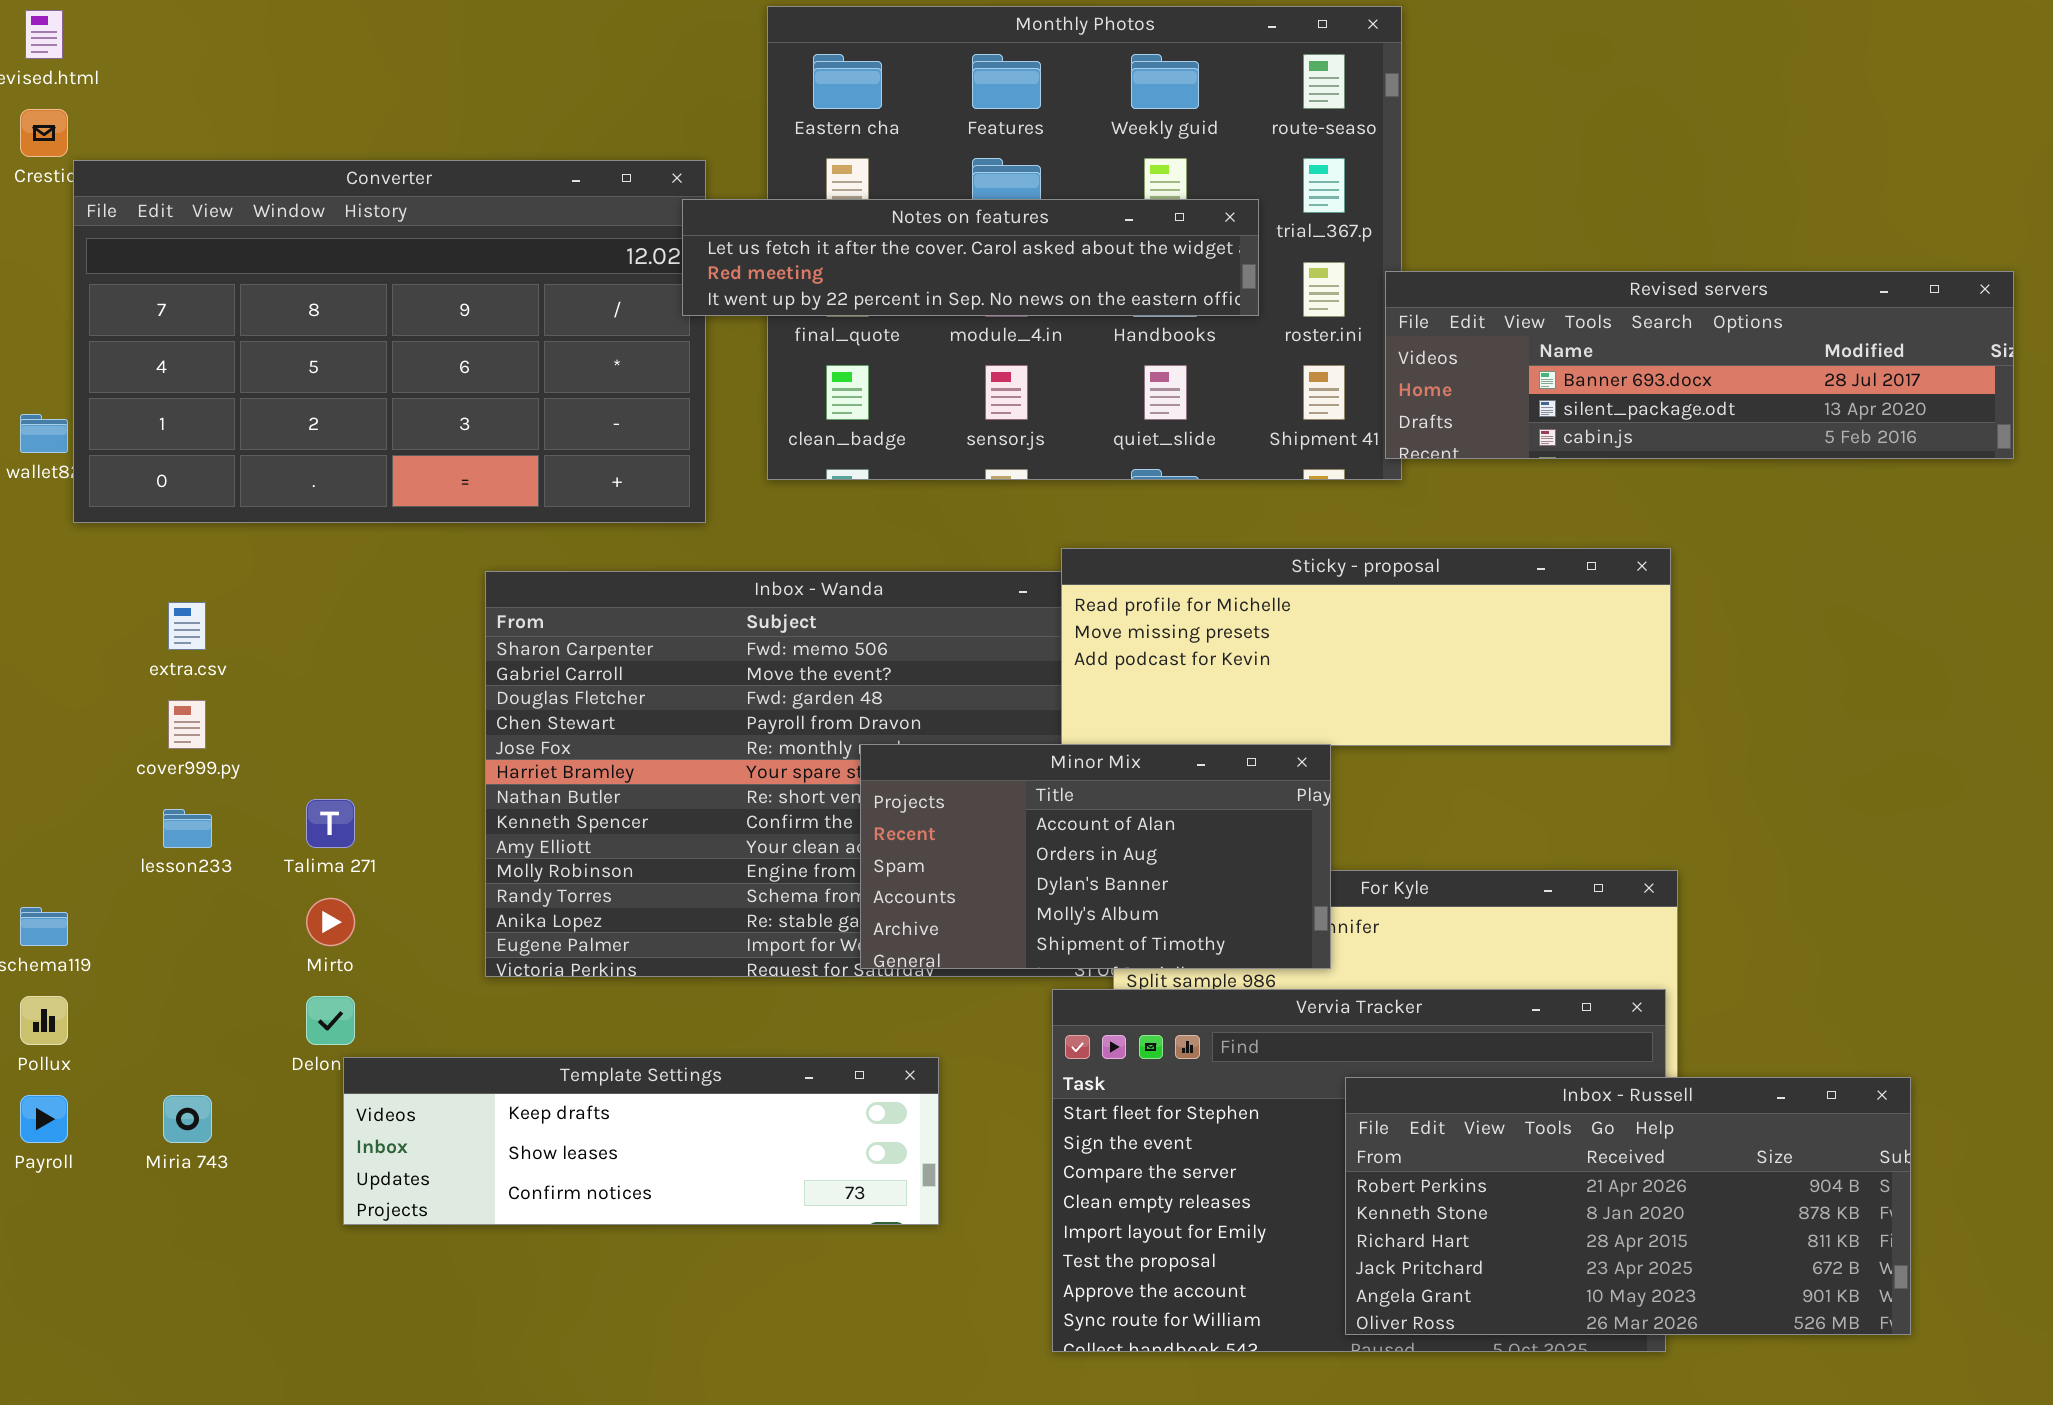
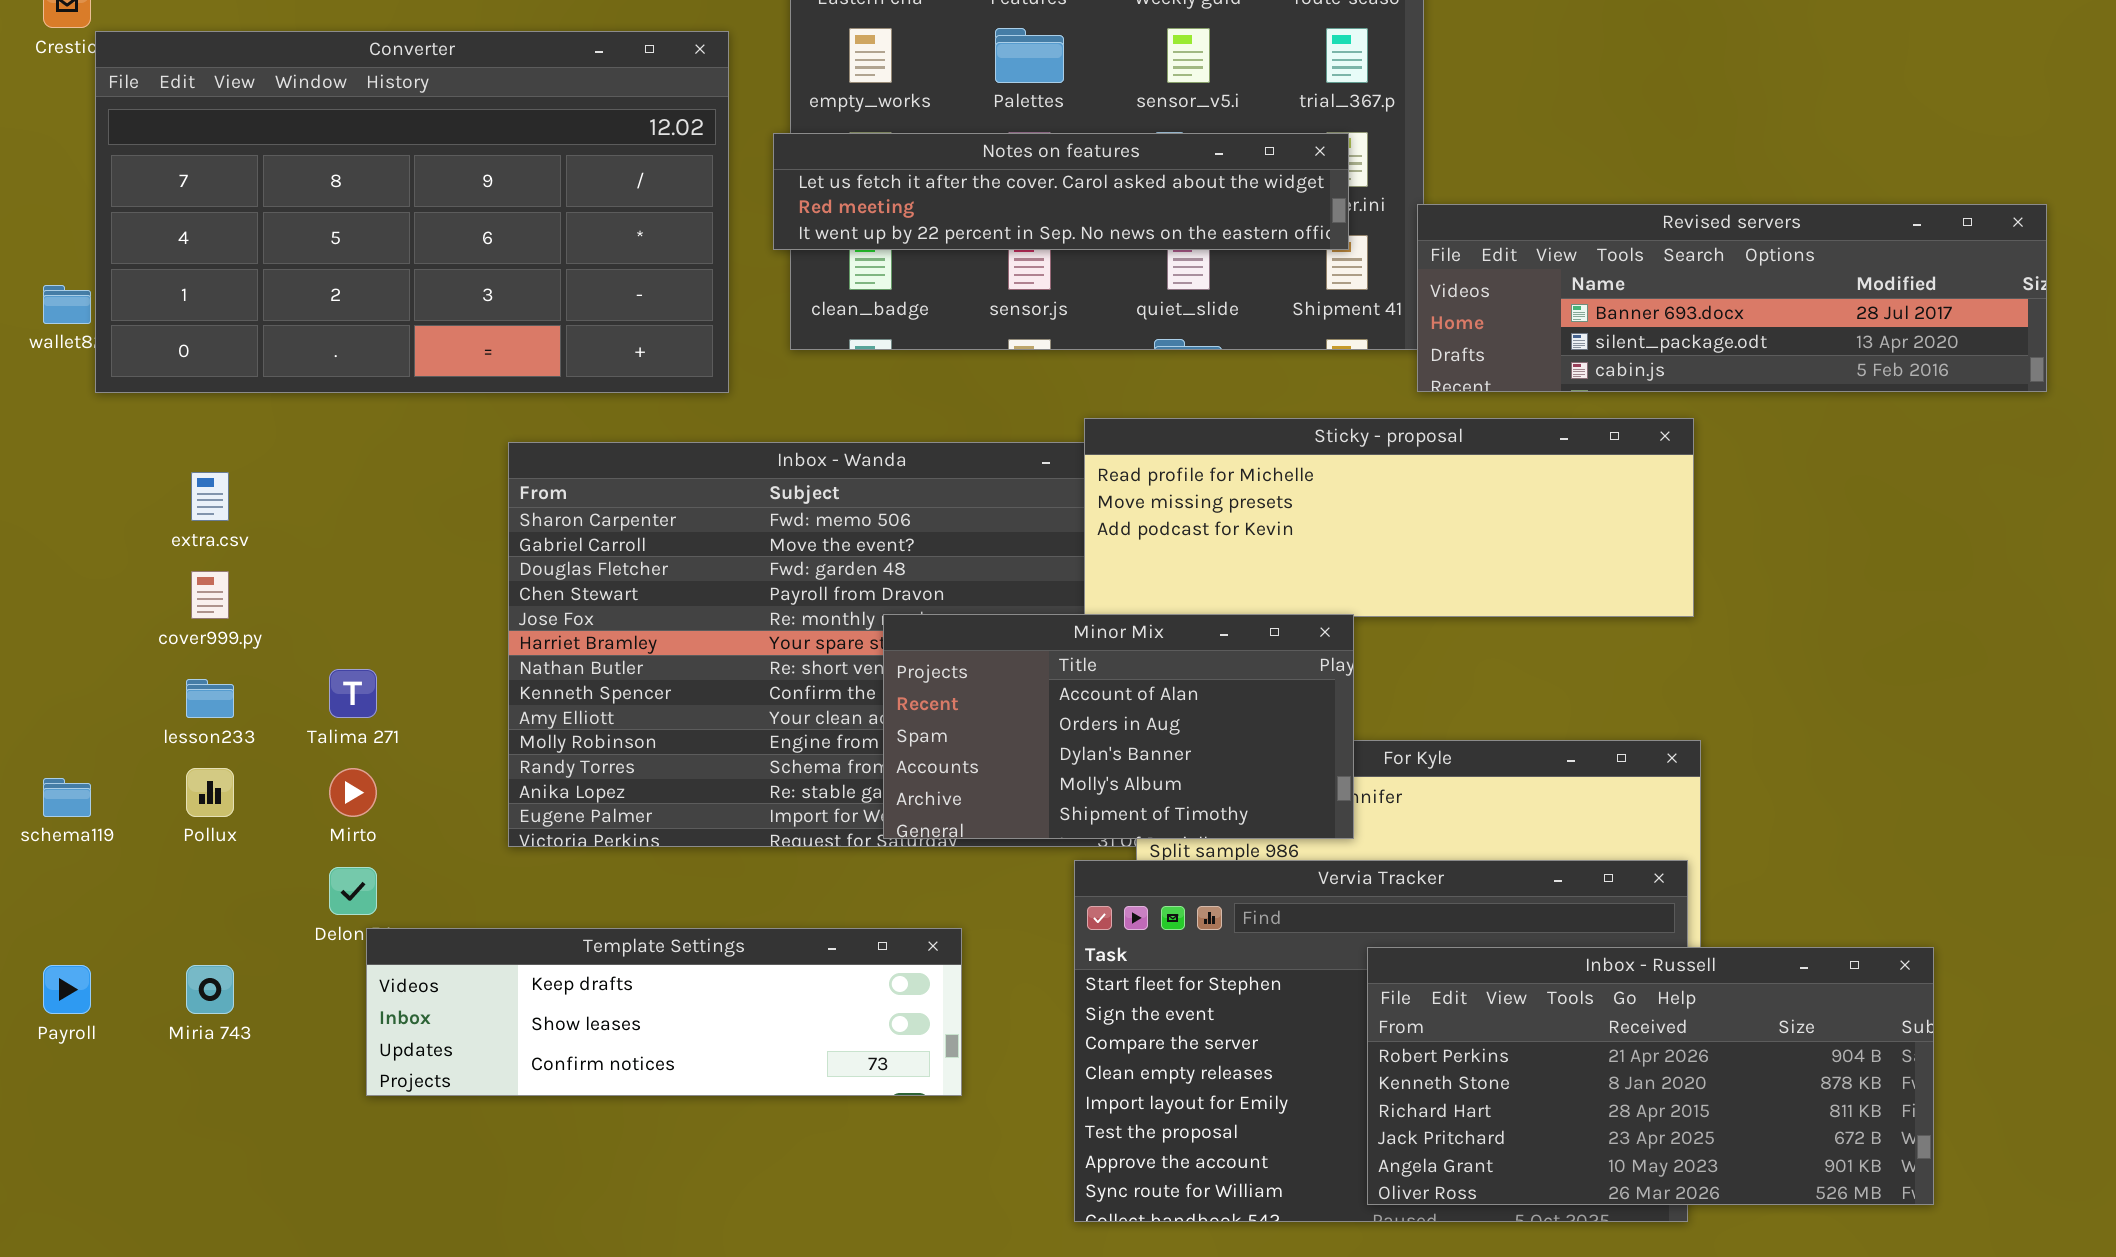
Notes on features: [682,199,1259,316] -> [773,133,1349,250], moved
Revised servers: [1385,271,2014,459] -> [1417,204,2047,392], moved
Pollux: [20,996,68,1045] -> [186,768,234,817], moved

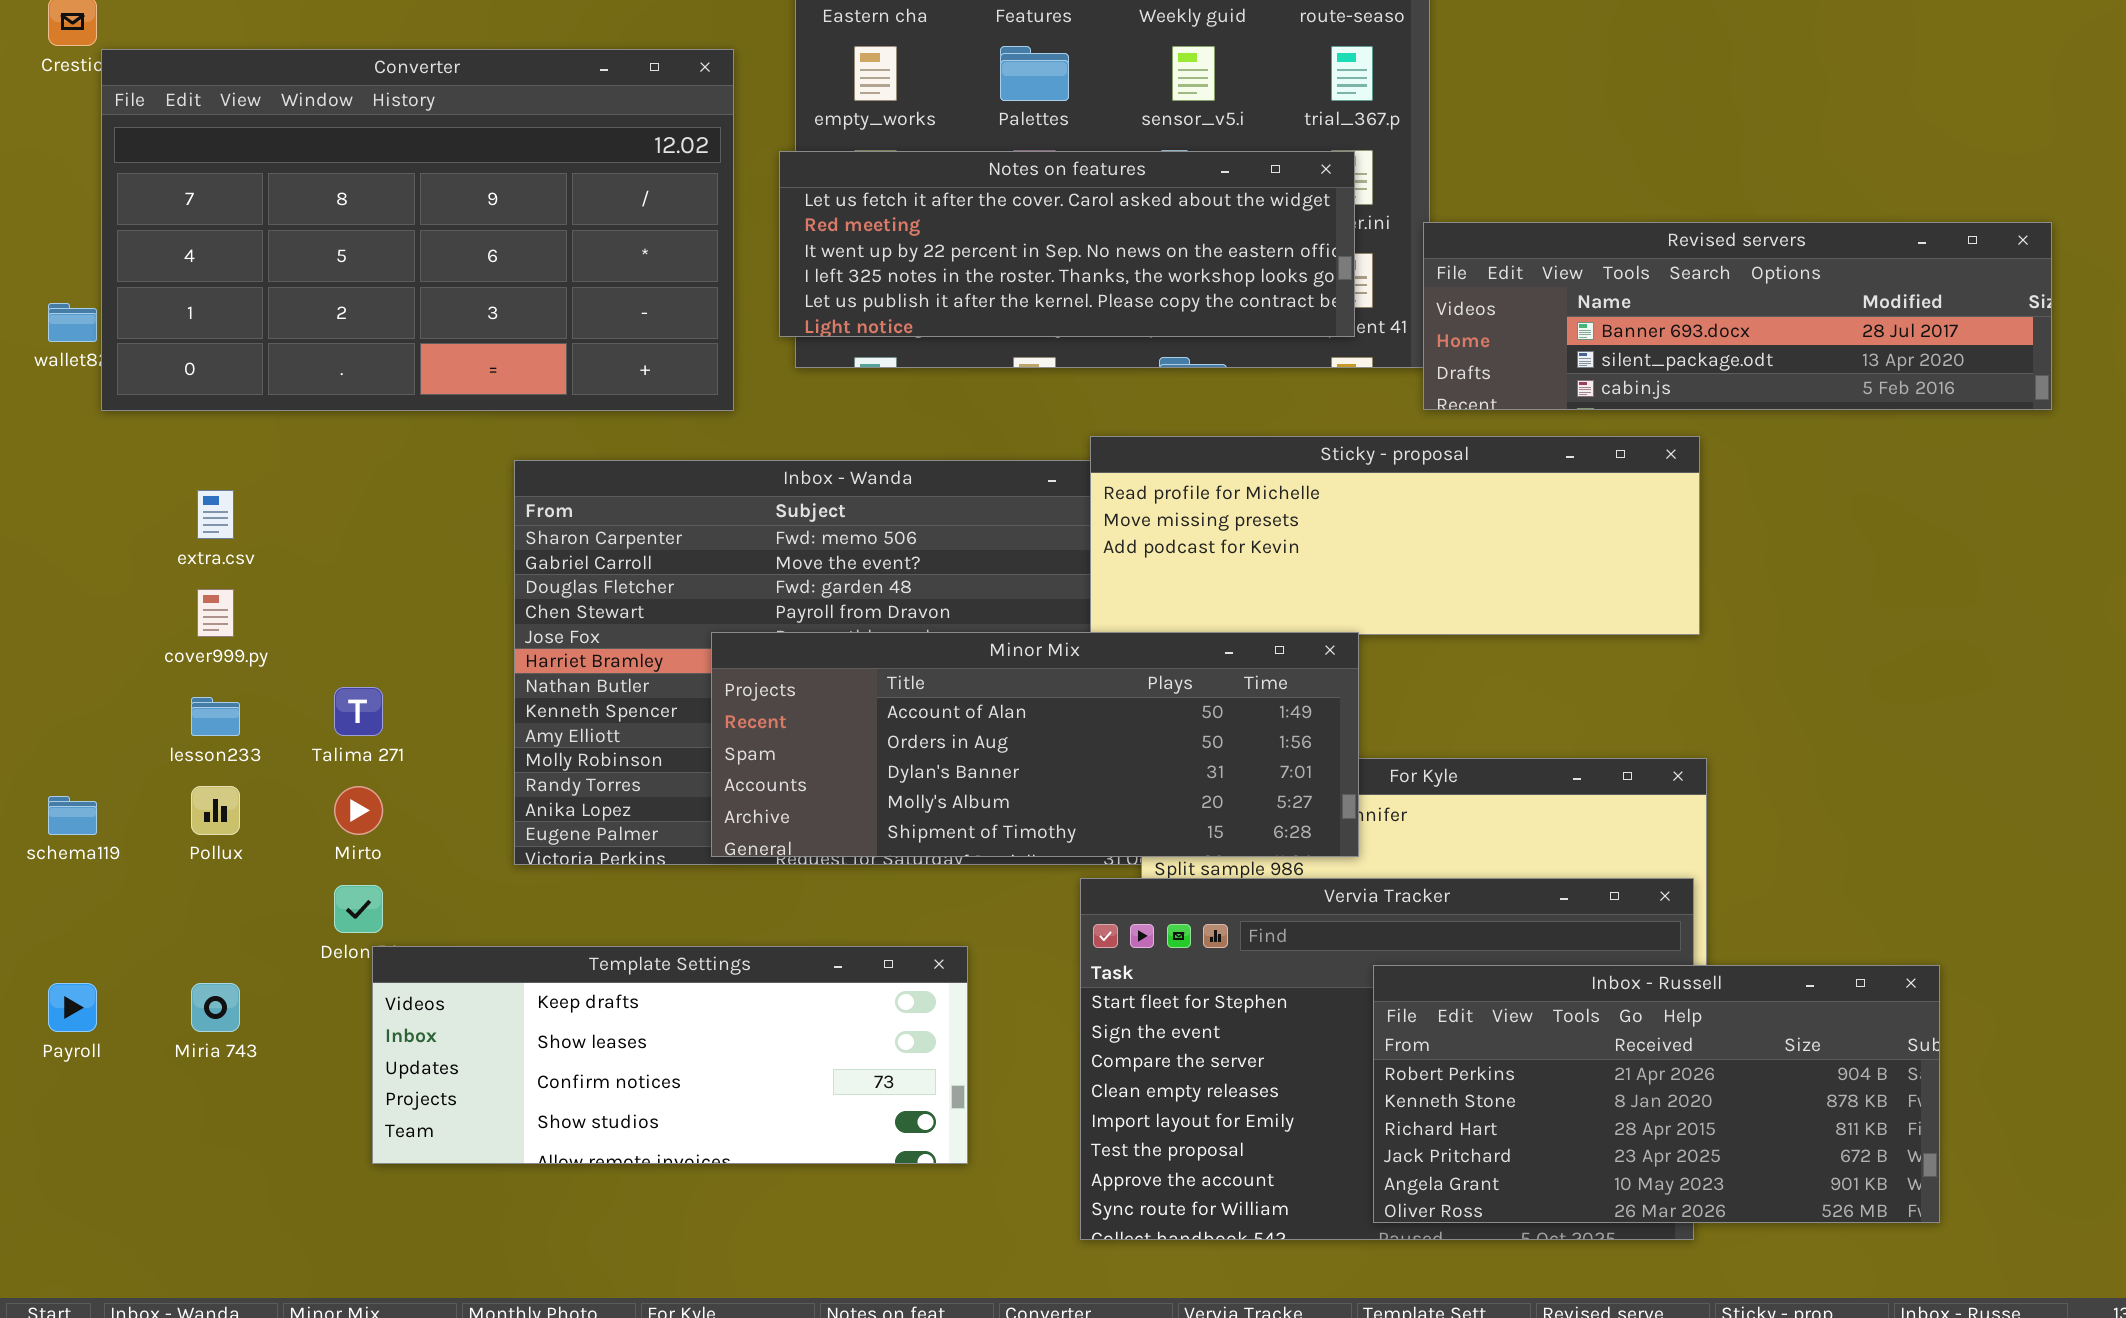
Notes on features: [773,133,1349,250] -> [779,151,1355,337], resized
Minor Mix: [883,614,1354,839] -> [711,632,1359,857], resized
Template Settings: [366,928,962,1096] -> [372,946,968,1164], resized

